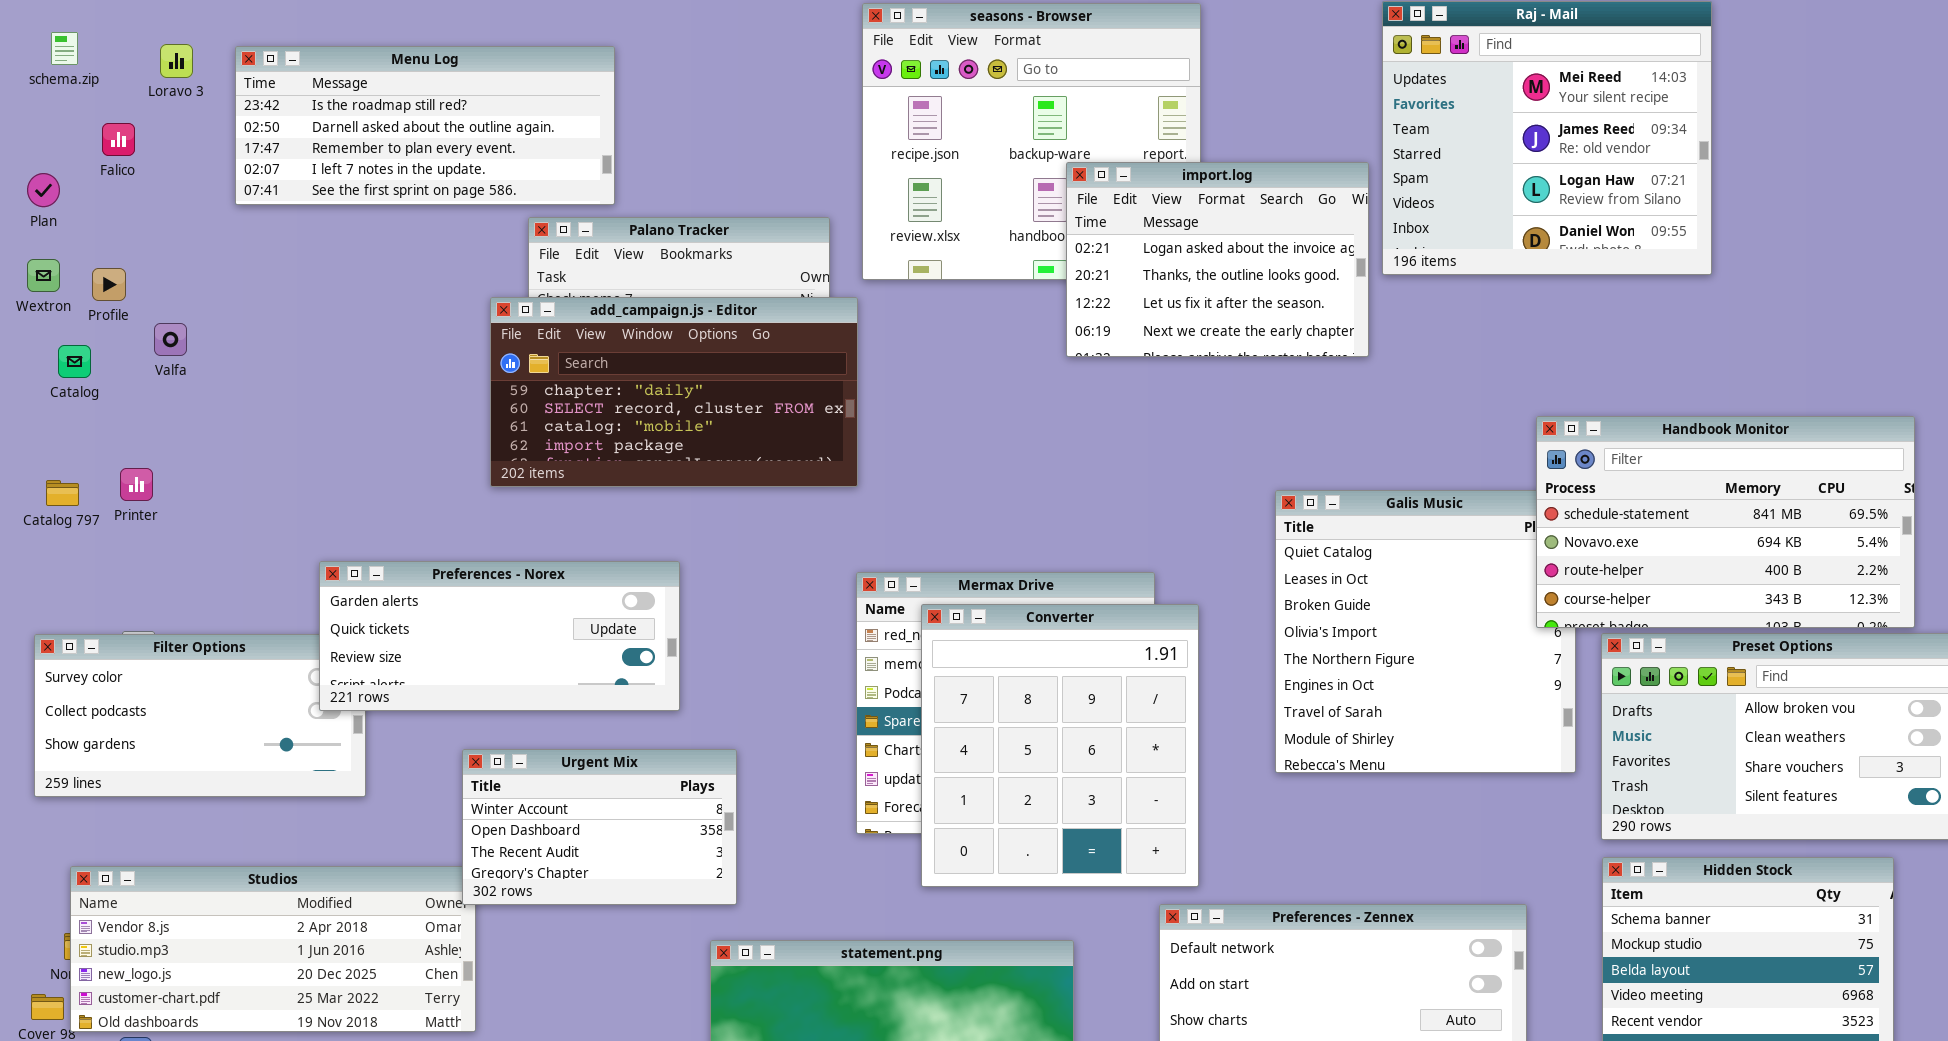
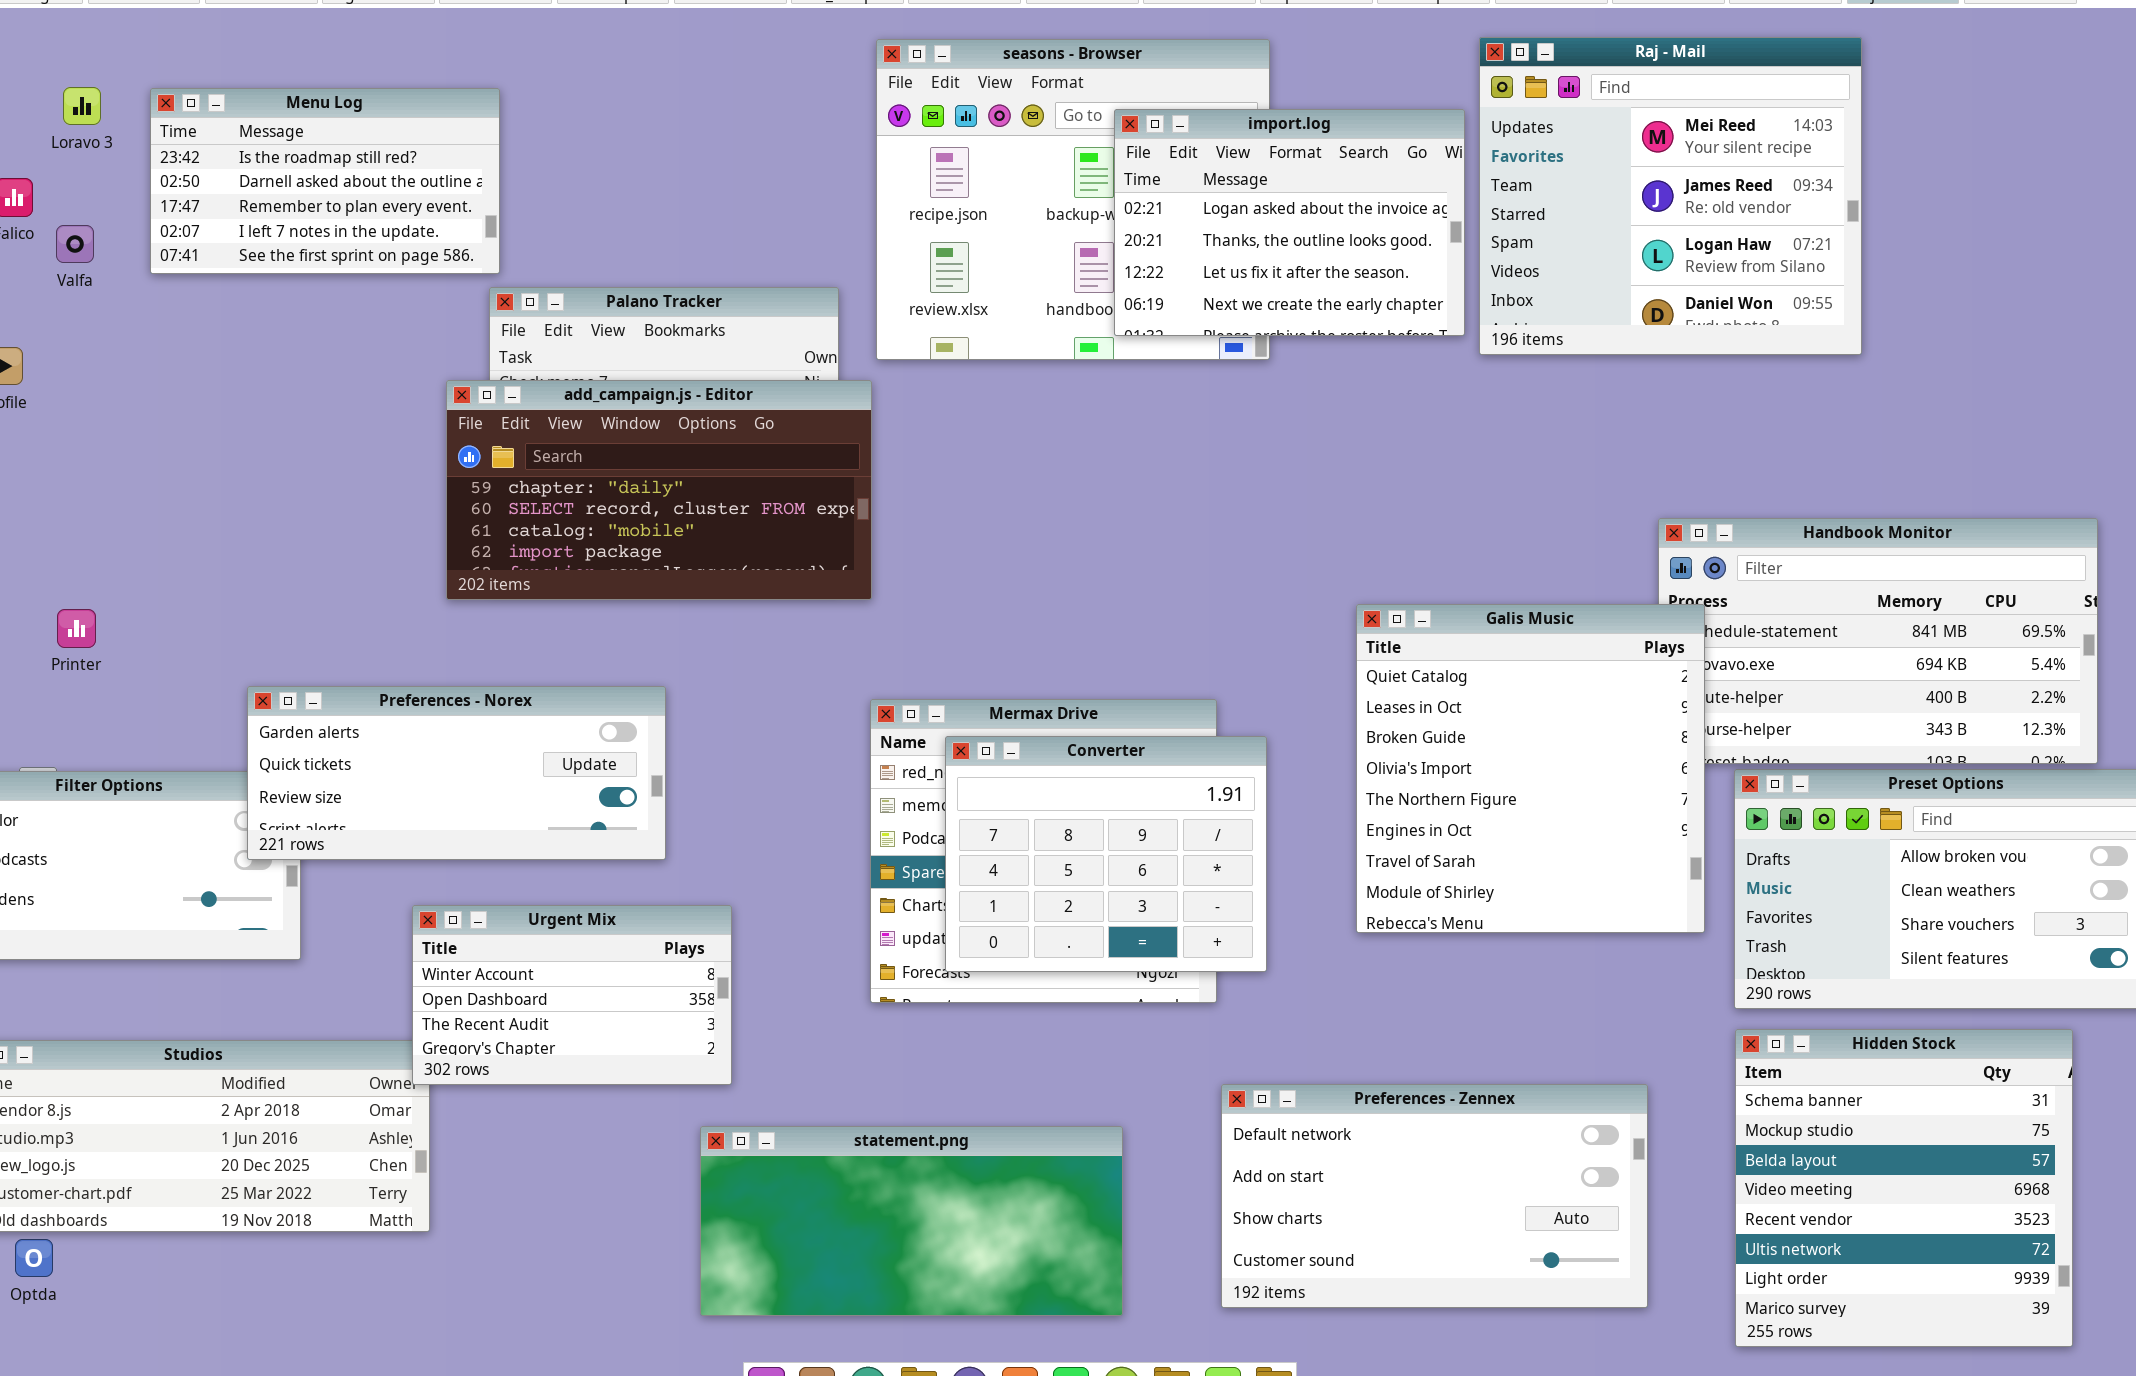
Menu Log: [235,46,615,205] -> [150,88,500,274], resized
import.log: [1066,162,1369,357] -> [1114,109,1465,336], moved
Valfa: [154,323,187,356] -> [56,225,94,263], moved
Printer: [120,468,153,501] -> [57,609,96,648], moved
Galis Music: [1275,490,1576,773] -> [1356,604,1705,933], raised
Converter: [921,604,1199,887] -> [945,736,1267,972], resized

